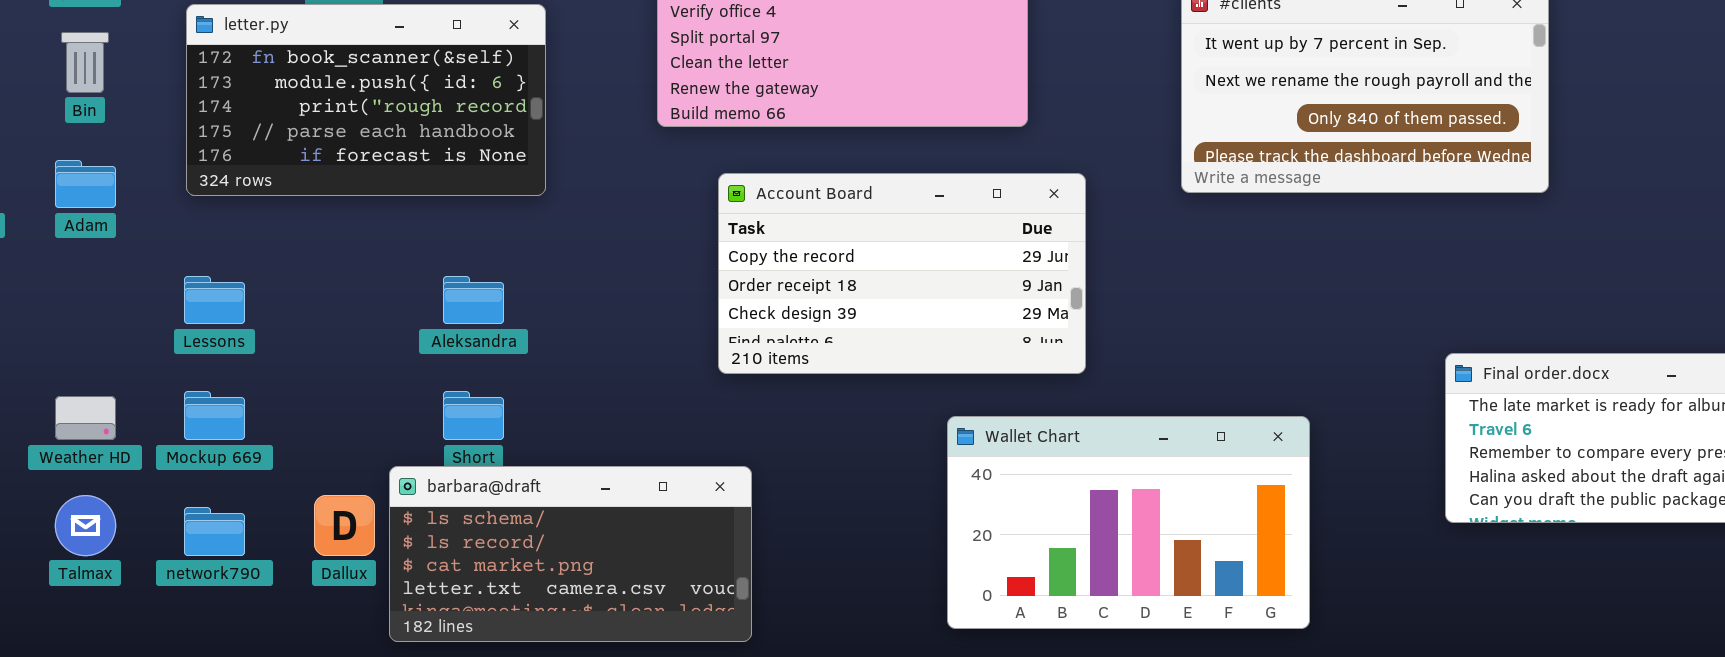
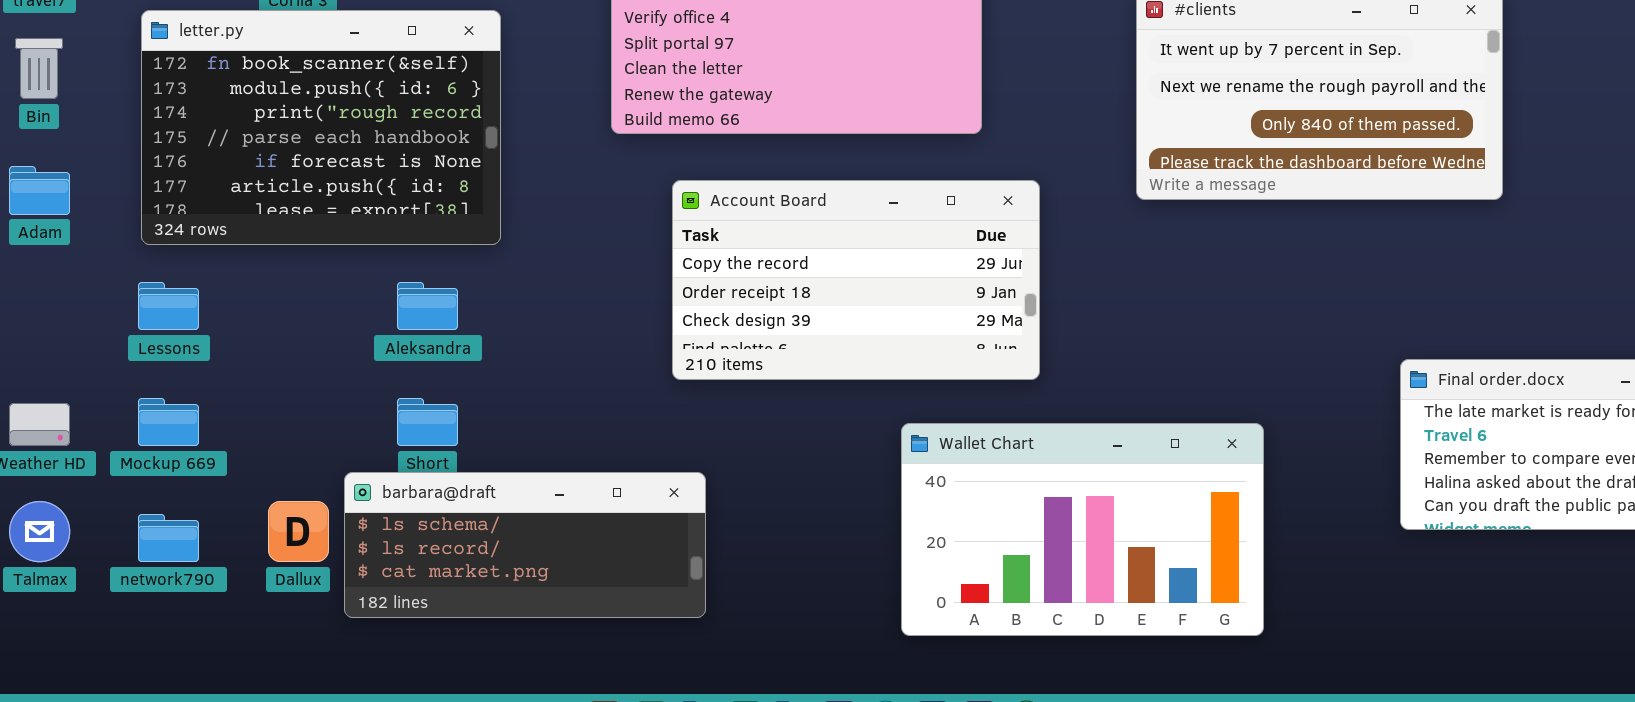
letter.py: [186,4,546,196] -> [141,10,501,245], resized
barbara@draft: [389,466,752,642] -> [344,472,706,618], resized

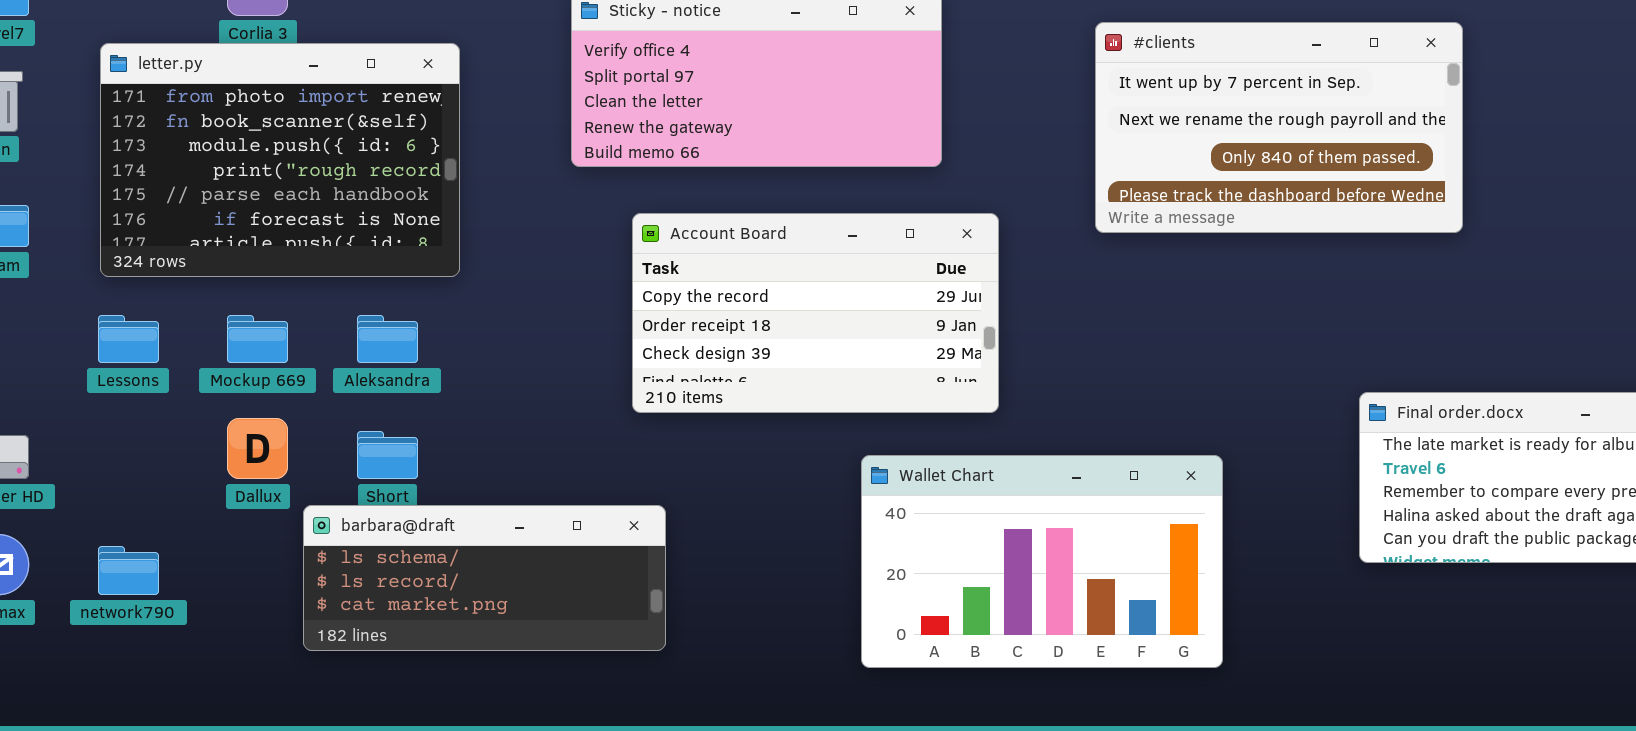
letter.py: [141,10,501,245] -> [100,43,460,277], scrolled up 1 row
Mockup 669: [138,398,199,446] -> [227,315,288,363], moved
Dallux: [268,501,329,562] -> [227,418,288,479], moved

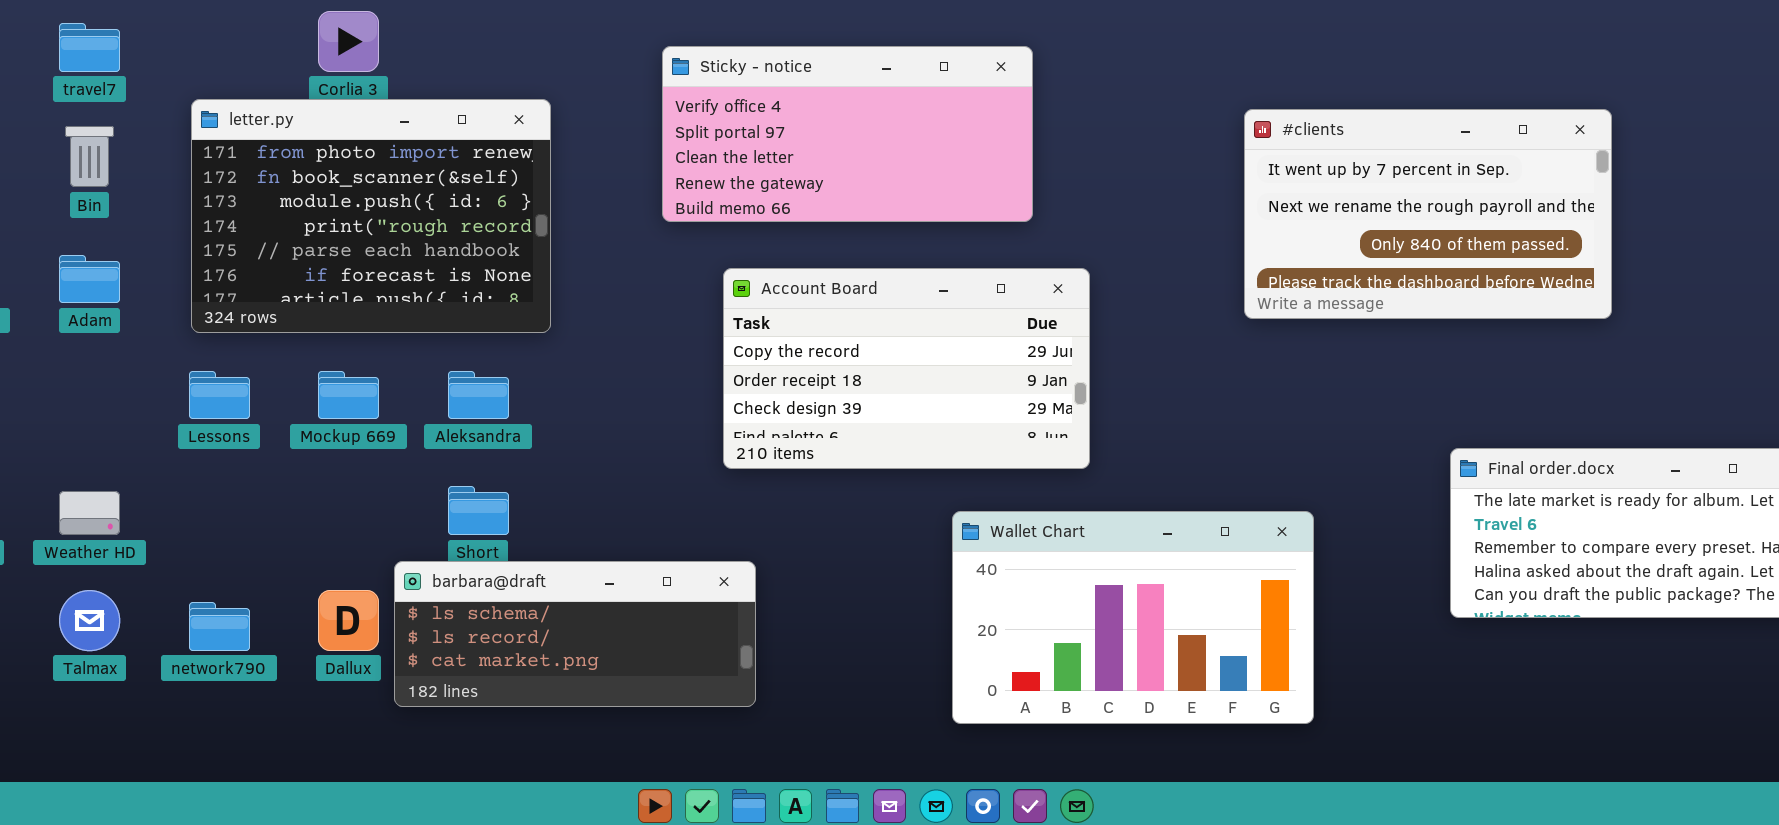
#clients: [1095,22,1463,233] -> [1244,109,1612,319], moved
Dallux: [227,418,288,479] -> [318,590,379,651], moved

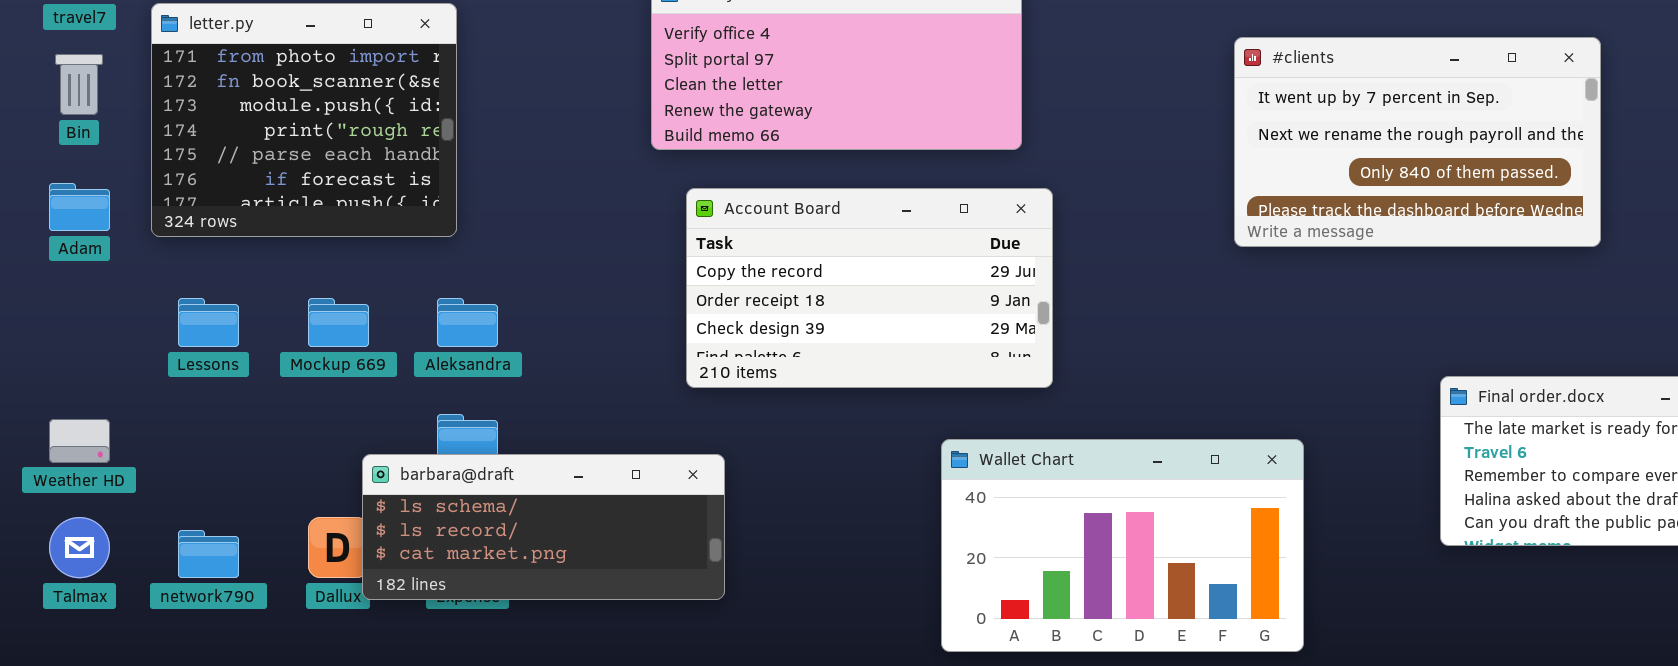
letter.py: [191,99,551,333] -> [151,3,457,237], moved, resized
Account Board: [723,268,1090,469] -> [686,188,1053,388], moved
barbara@draft: [394,561,756,707] -> [362,454,725,600], moved

